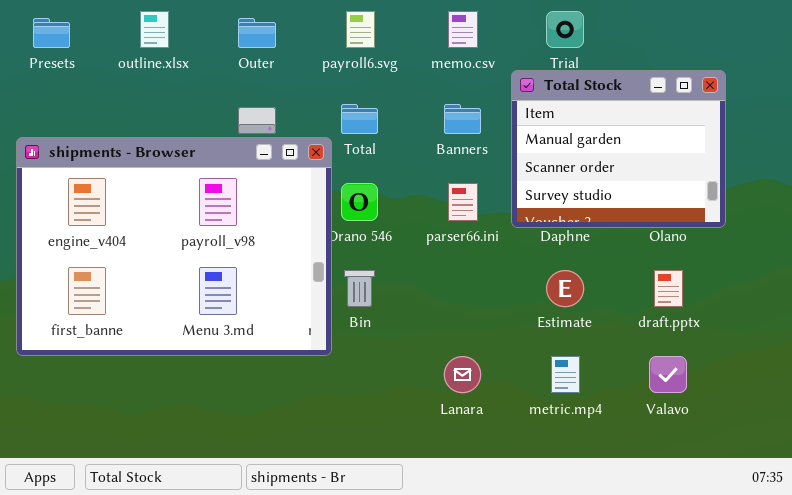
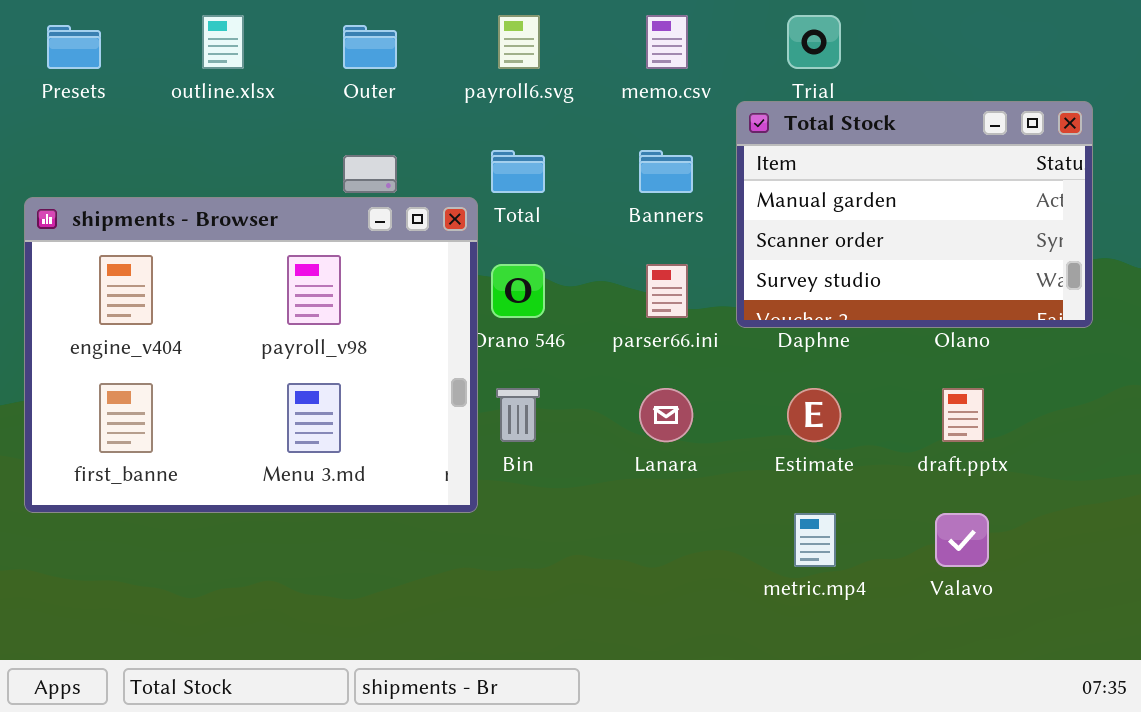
Total Stock: [511,70,726,228] -> [736,101,1093,328], resized
Lanara: [444,356,481,393] -> [639,388,693,442], moved

